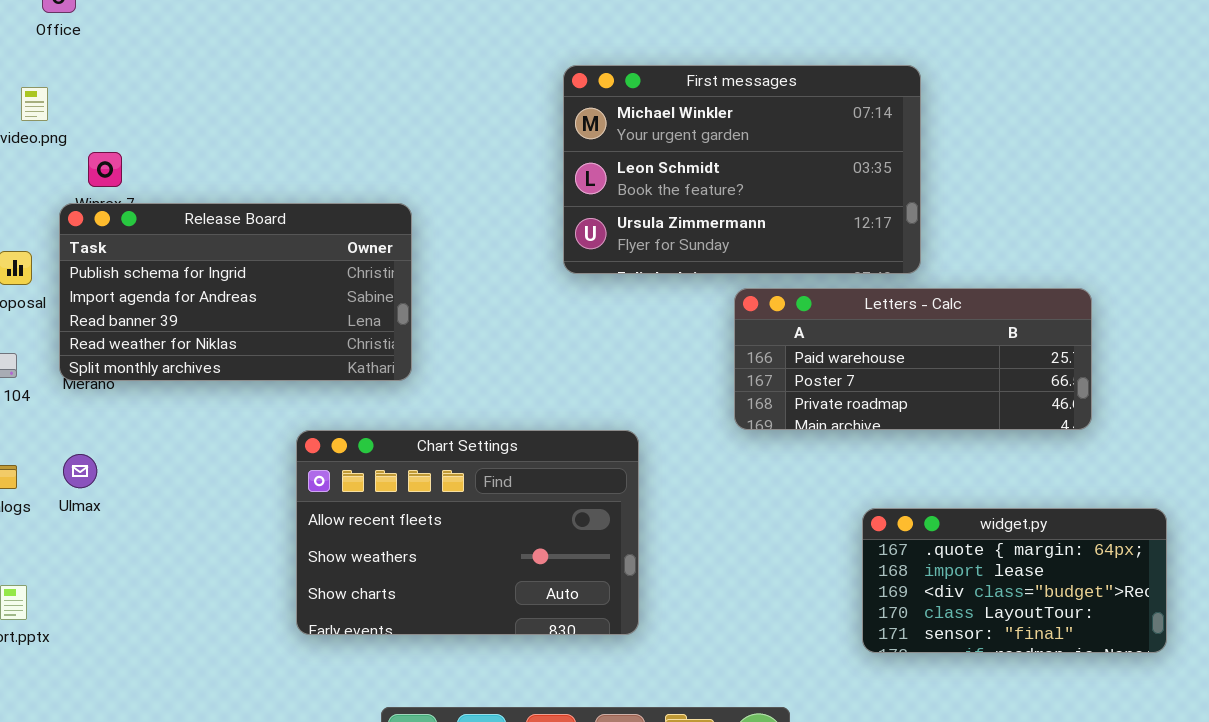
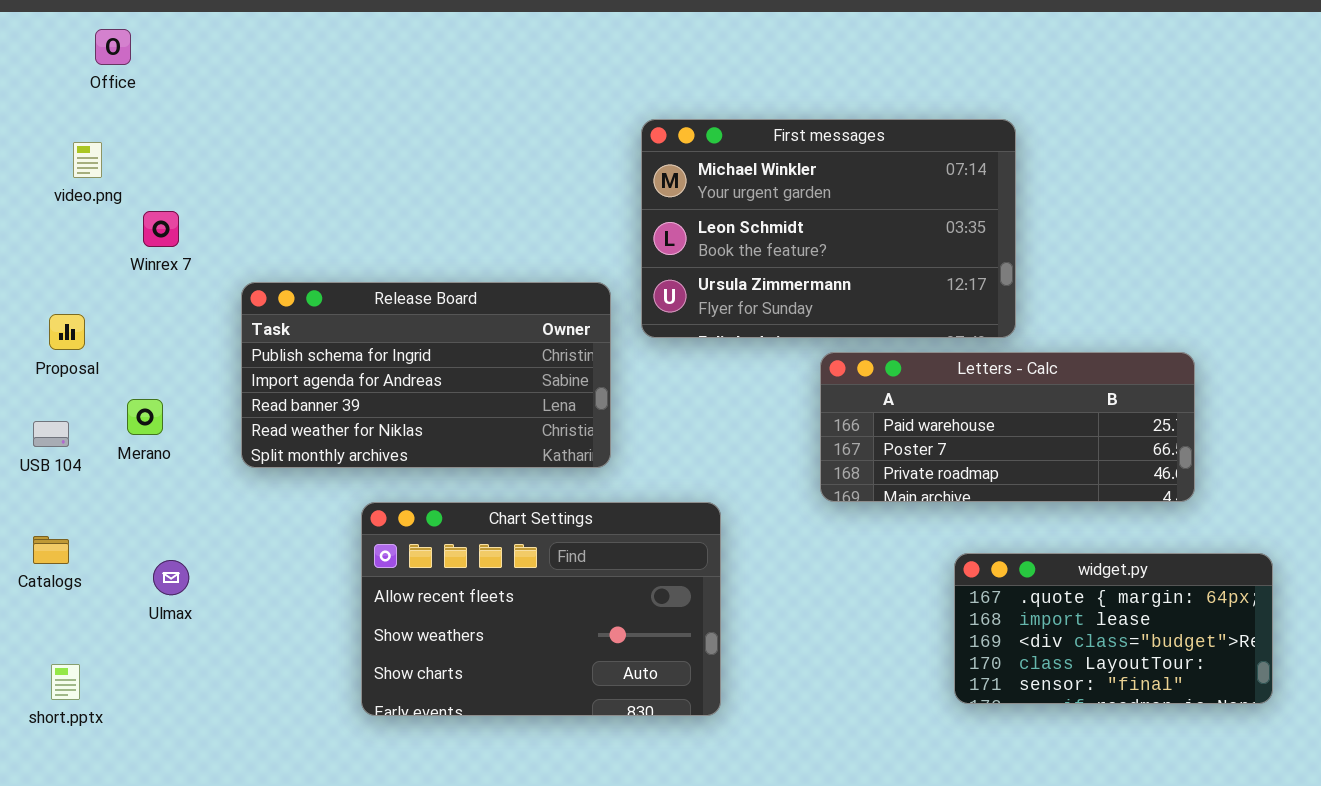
Release Board: [59,203,412,381] -> [241,282,611,468], moved
Ulmax: [63,454,97,488] -> [153,560,189,595], moved
widget.py: [862,508,1167,653] -> [954,553,1273,704], moved

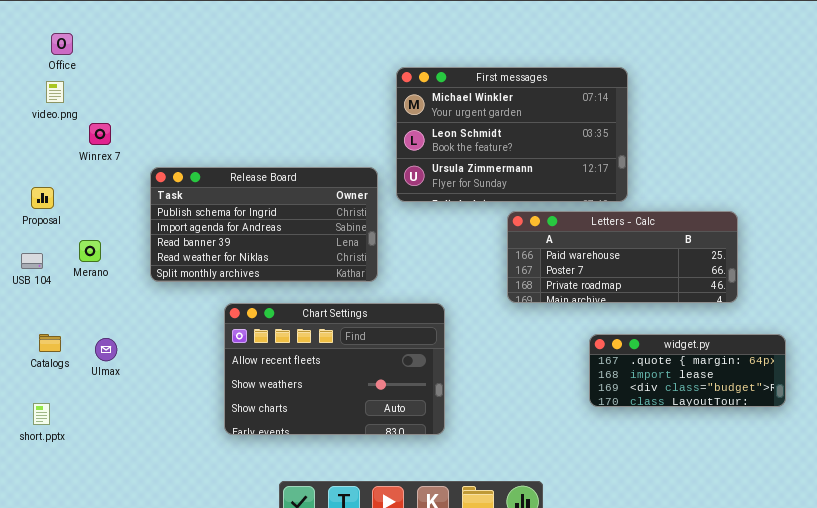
Office: [95,29,131,65] -> [51,33,73,55], moved
Catalogs: [33,536,69,564] -> [39,334,61,352], moved
widget.py: [954,553,1273,704] -> [589,334,786,407], resized

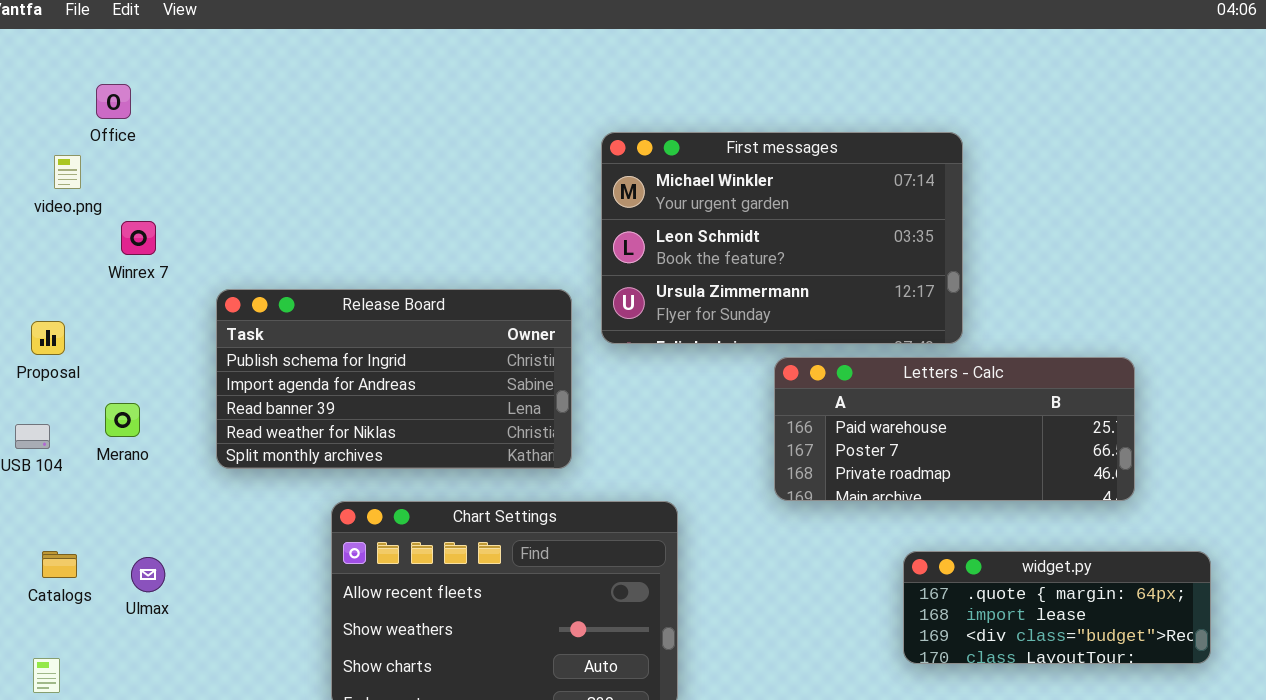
Office: [51,33,73,55] -> [96,84,131,119], moved

